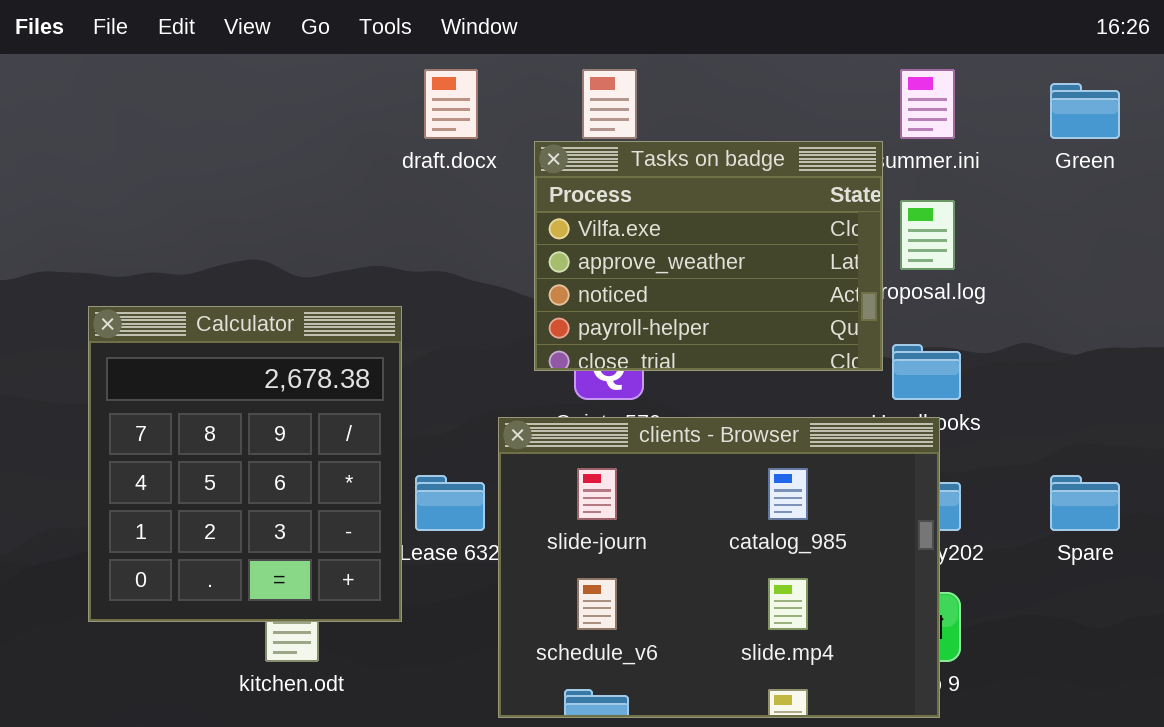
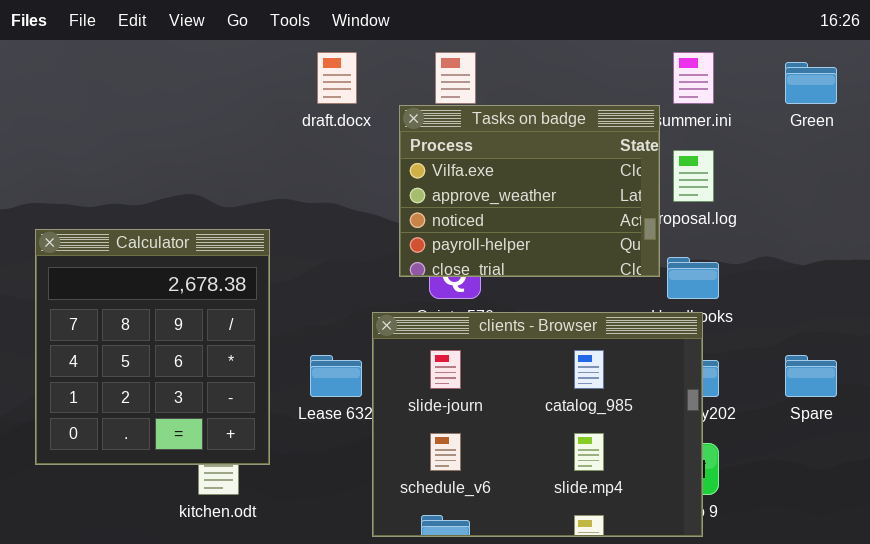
Calculator: [88,306,402,622] -> [35,229,270,465], moved

